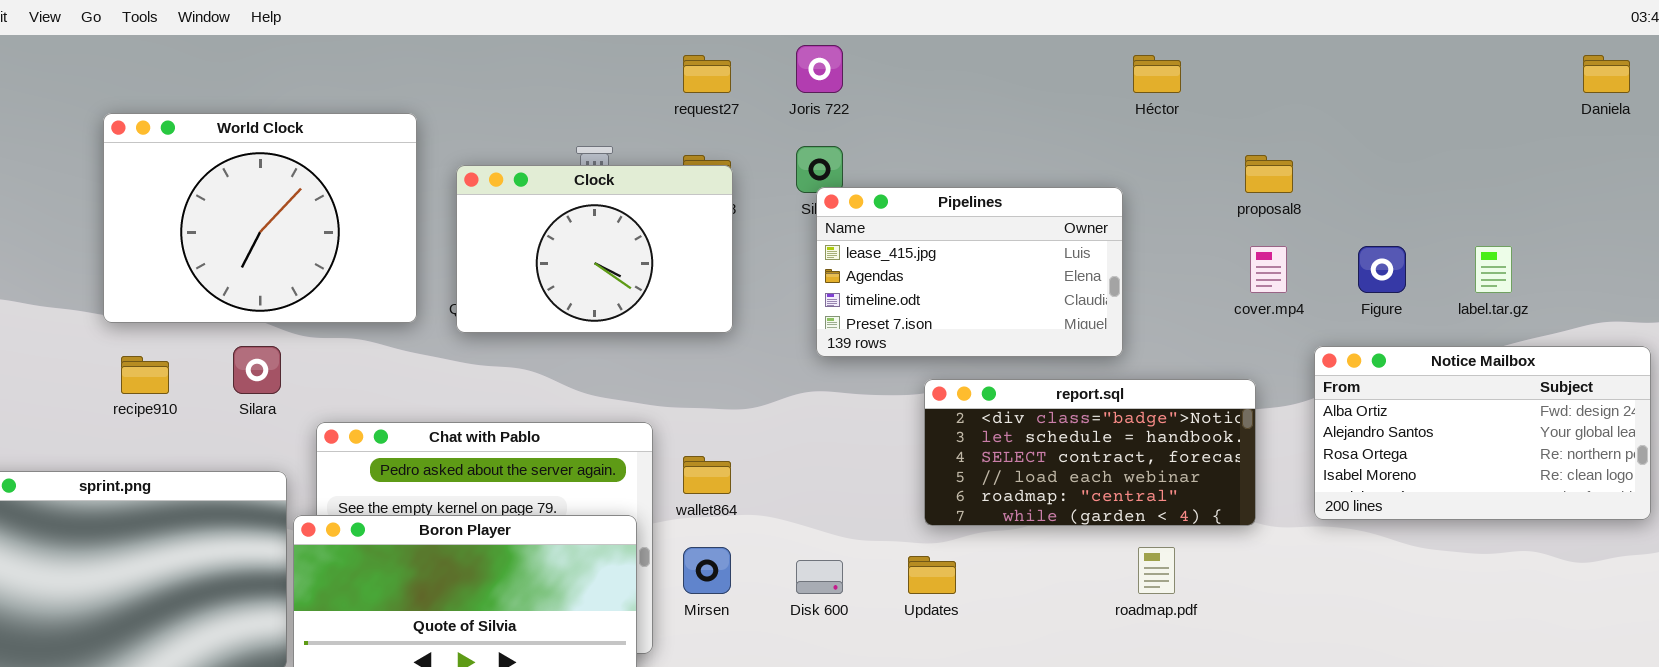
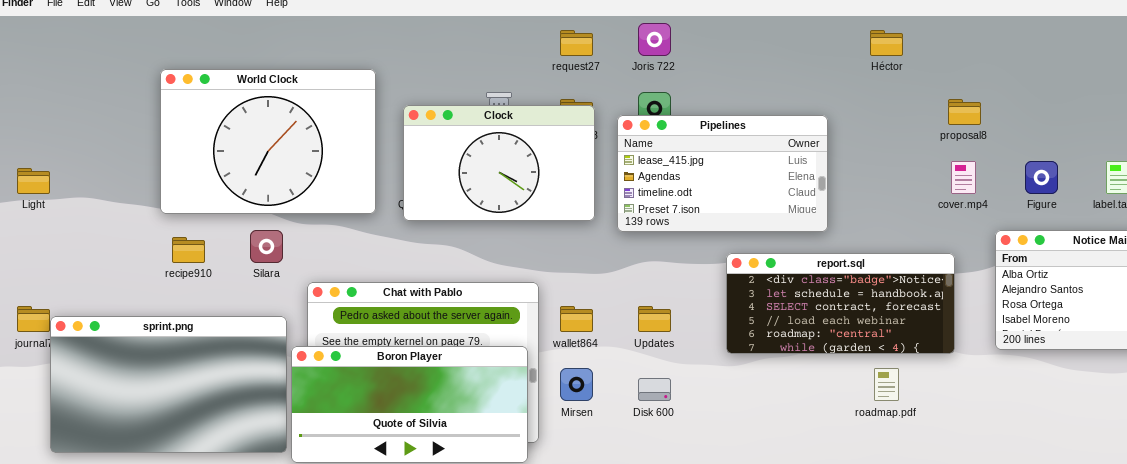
Pipelines: [816,187,1123,357] -> [617,115,828,232], moved
Updates: [908,556,956,594] -> [638,306,671,332], moved

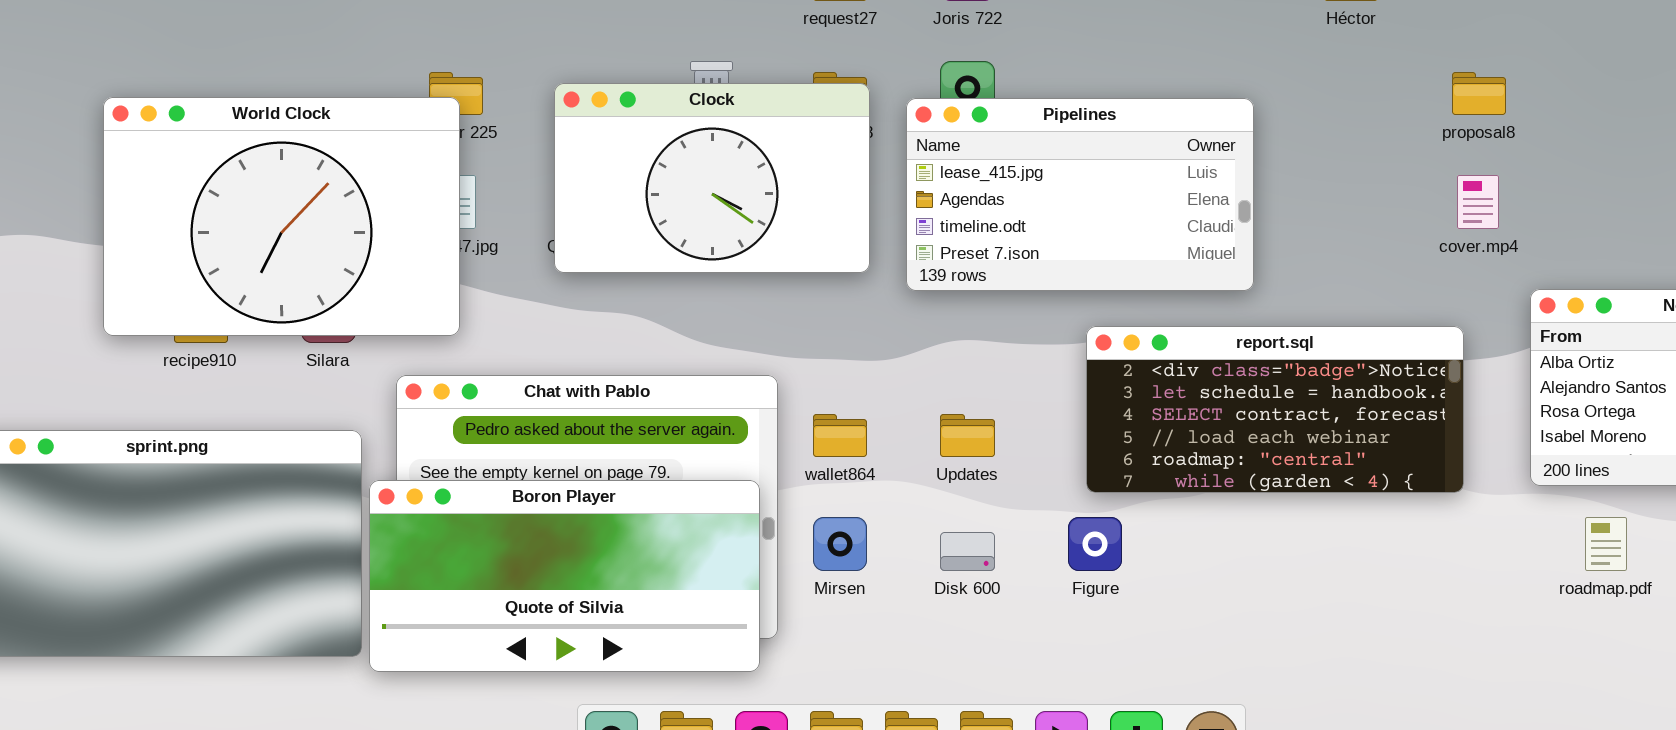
World Clock: [160,69,376,214] -> [103,97,460,336], moved
Figure: [1025,161,1058,194] -> [1068,517,1122,571], moved
roadmap.pdf: [874,368,899,401] -> [1585,517,1627,571], moved

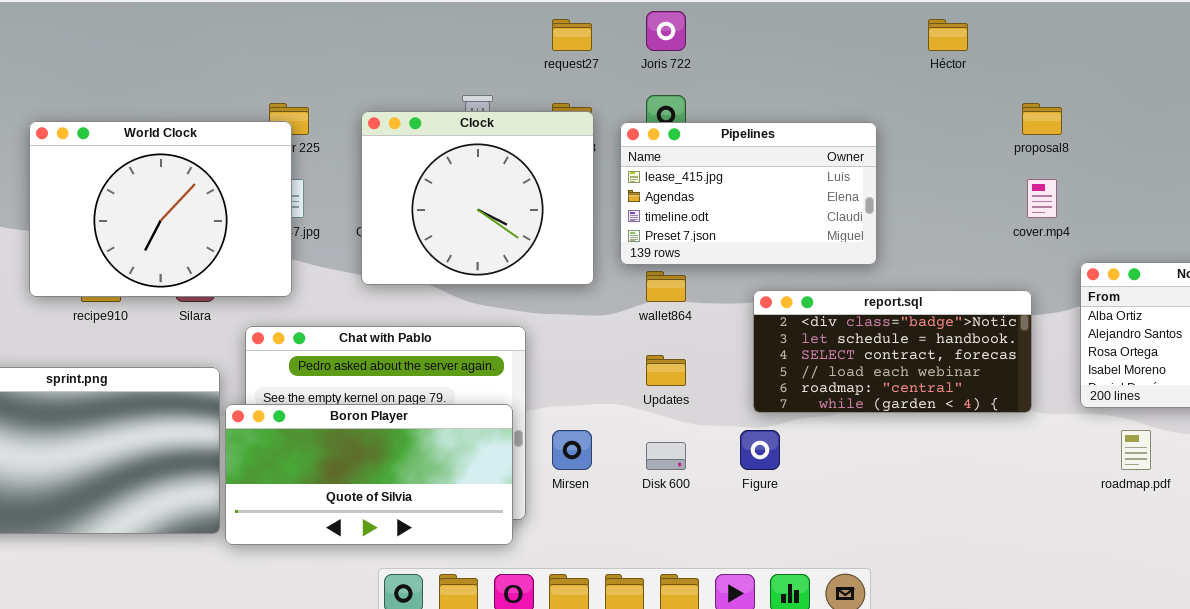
Clock: [554,83,870,273] -> [361,111,594,285], resized
wallet864: [813,414,867,457] -> [646,271,686,302], moved

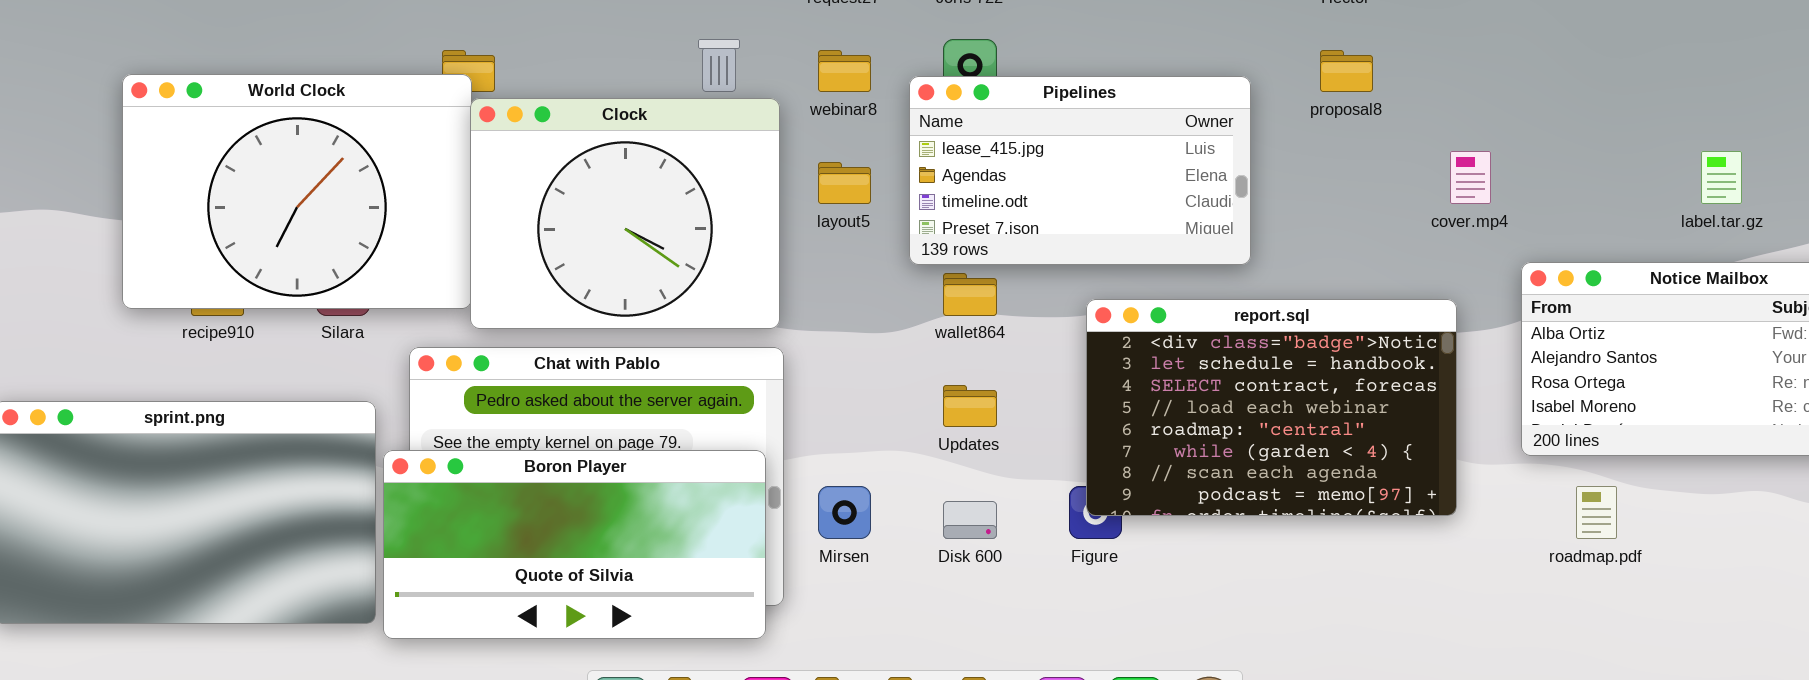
proposal8: [1022,103,1062,135] -> [1320,50,1373,92], moved
Clock: [361,111,594,285] -> [470,98,780,329], moved
report.sql: [753,290,1032,413] -> [1086,299,1457,516], resized

